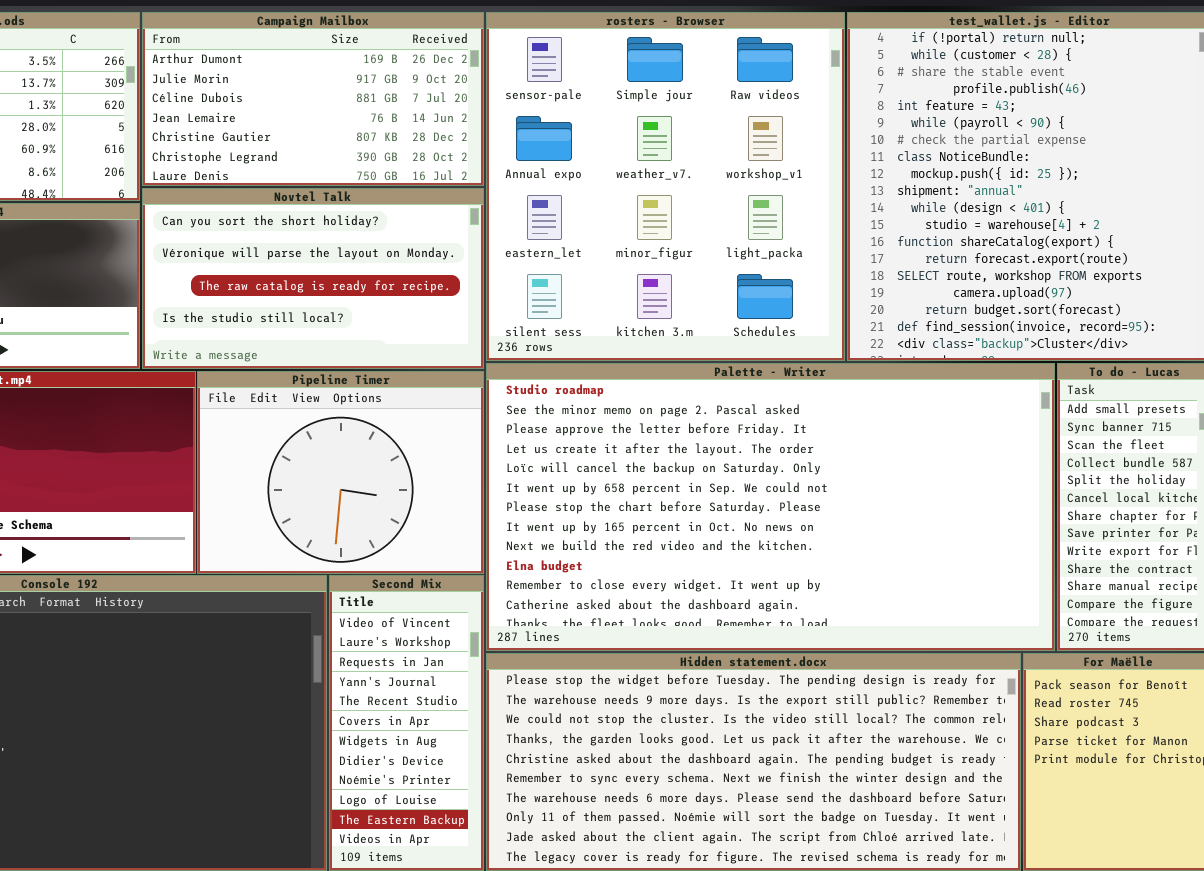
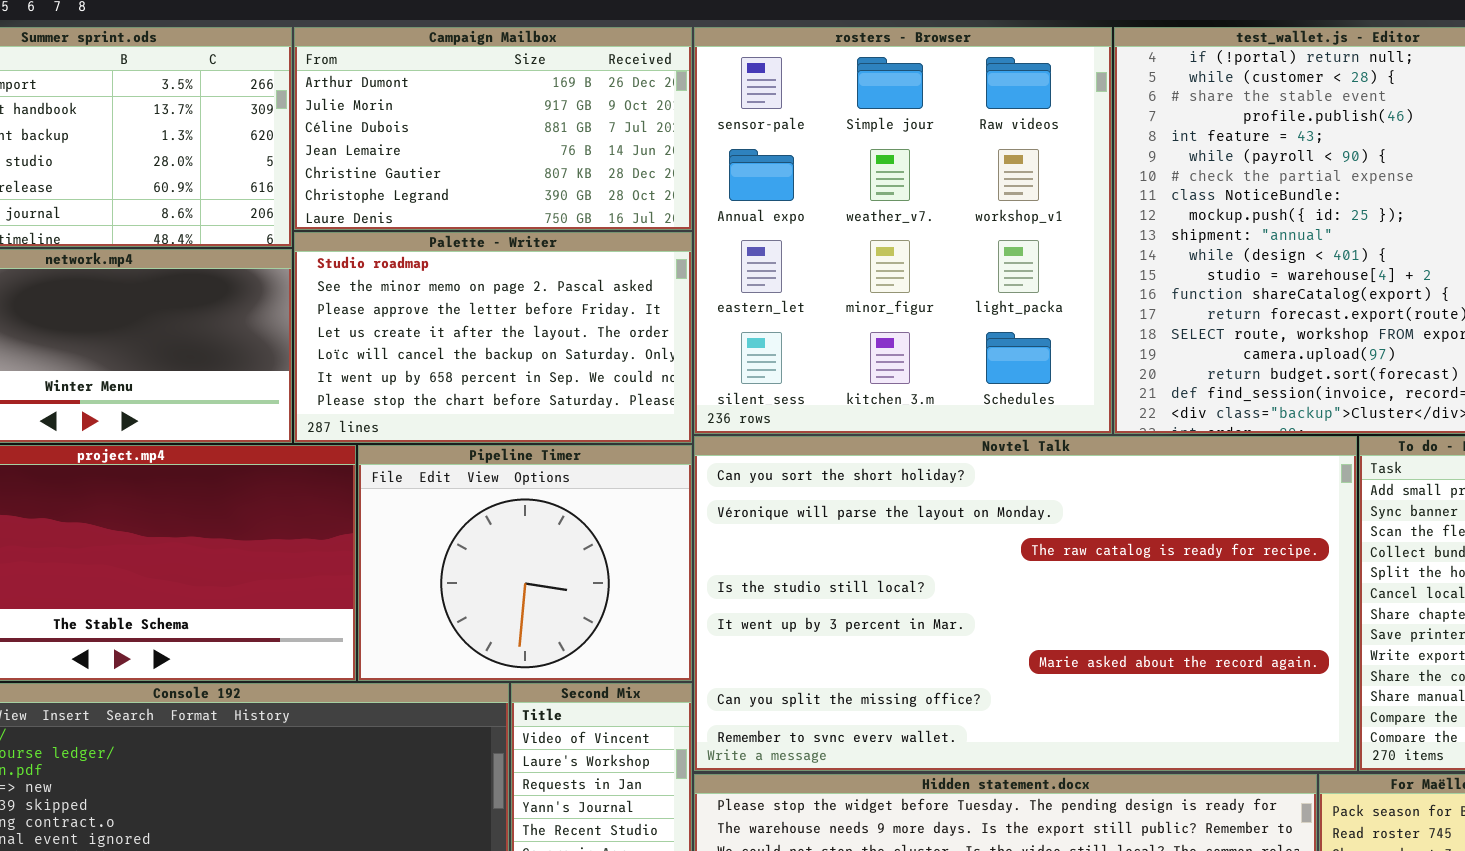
Novtel Talk: [142,188,484,369] -> [694,436,1357,771], moved, resized
Palette - Writer: [486,363,1055,651] -> [294,232,692,443], moved, resized

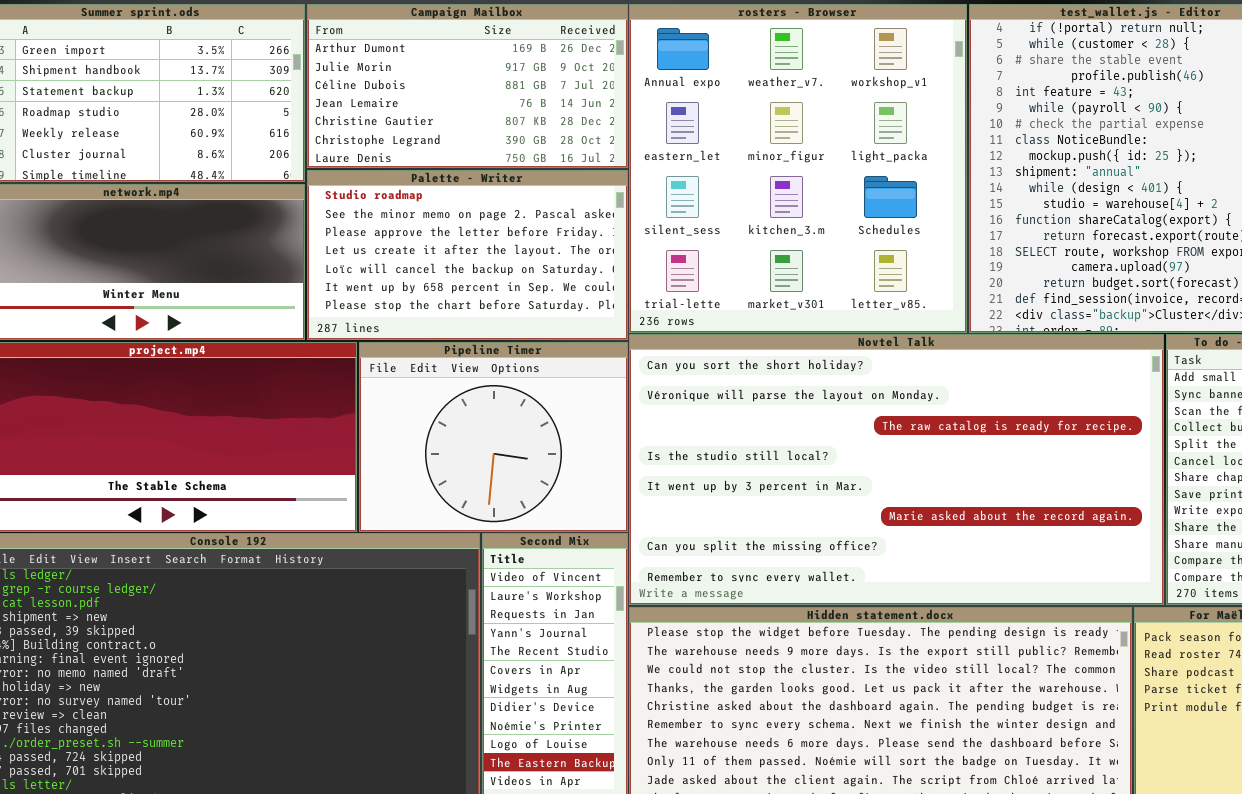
rosters - Browser: [694,27,1112,434] -> [629,4,967,333], scrolled down 1 row

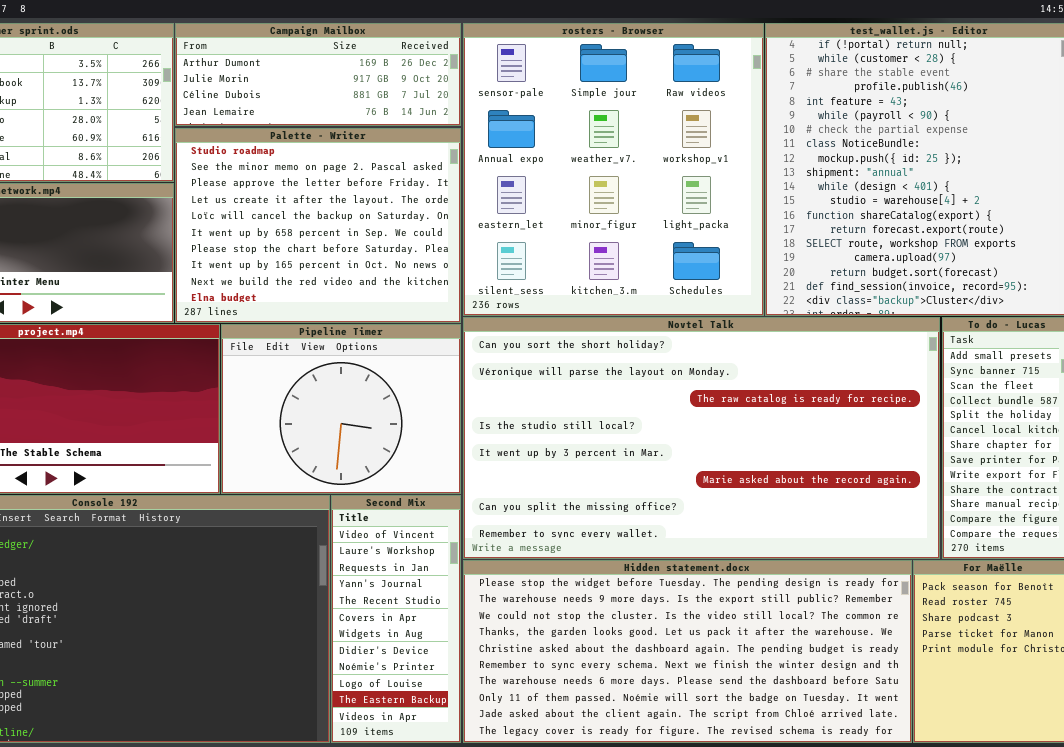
Campaign Mailbox: [307,4,628,168] -> [175,23,461,126], resized
rosters - Browser: [629,4,967,333] -> [463,23,764,316], scrolled up 1 row
Palette - Writer: [307,170,628,340] -> [175,128,461,323], resized

